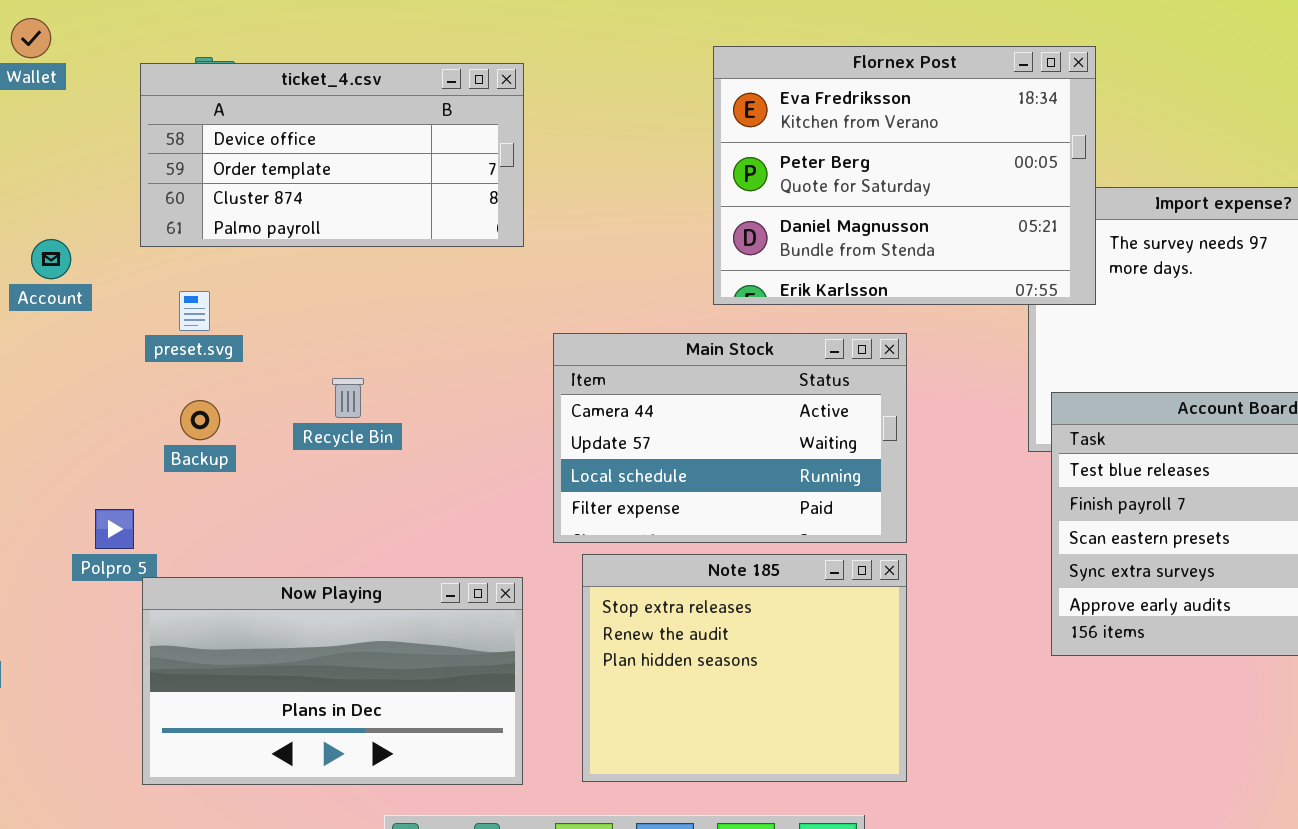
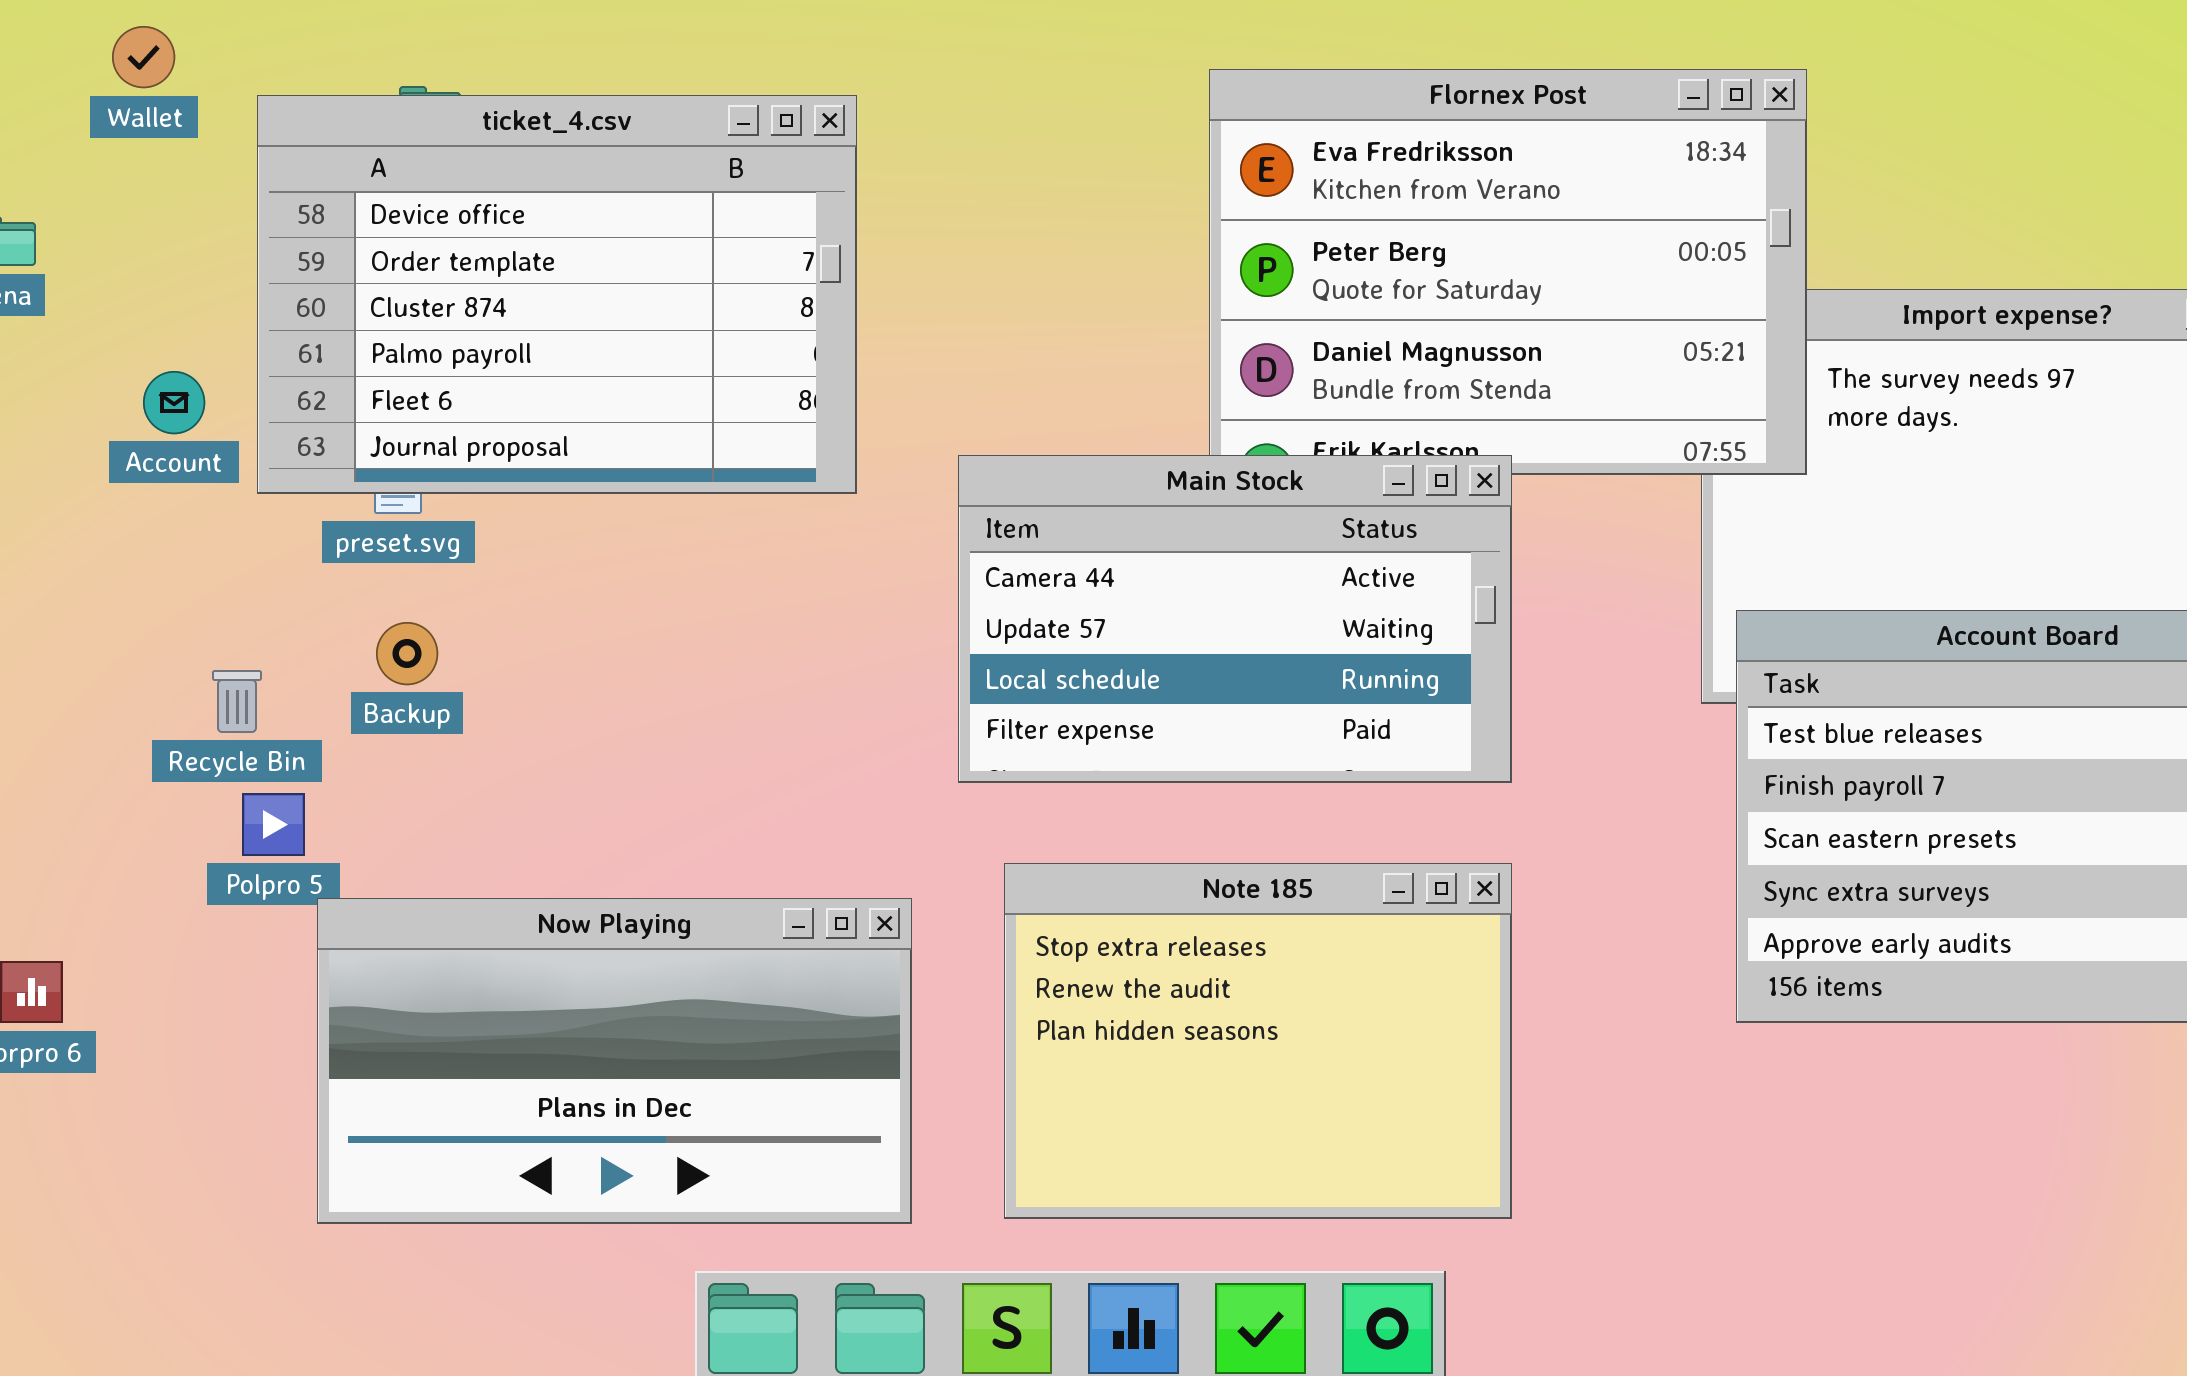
ticket_4.csv: [140,63,524,247] -> [257,95,857,494], moved, resized
Main Stock: [553,333,907,543] -> [958,455,1512,783], moved
Recycle Bin: [332,378,364,418] -> [212,670,262,733], moved

